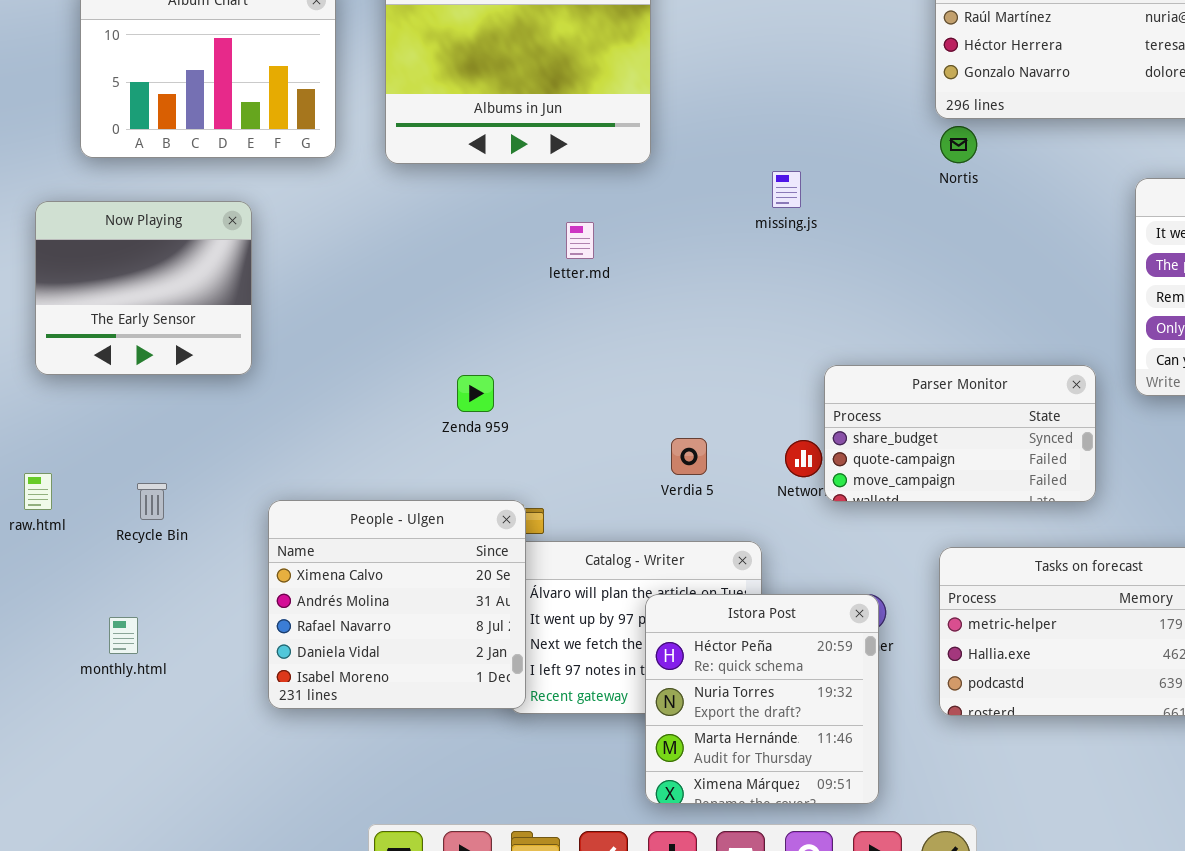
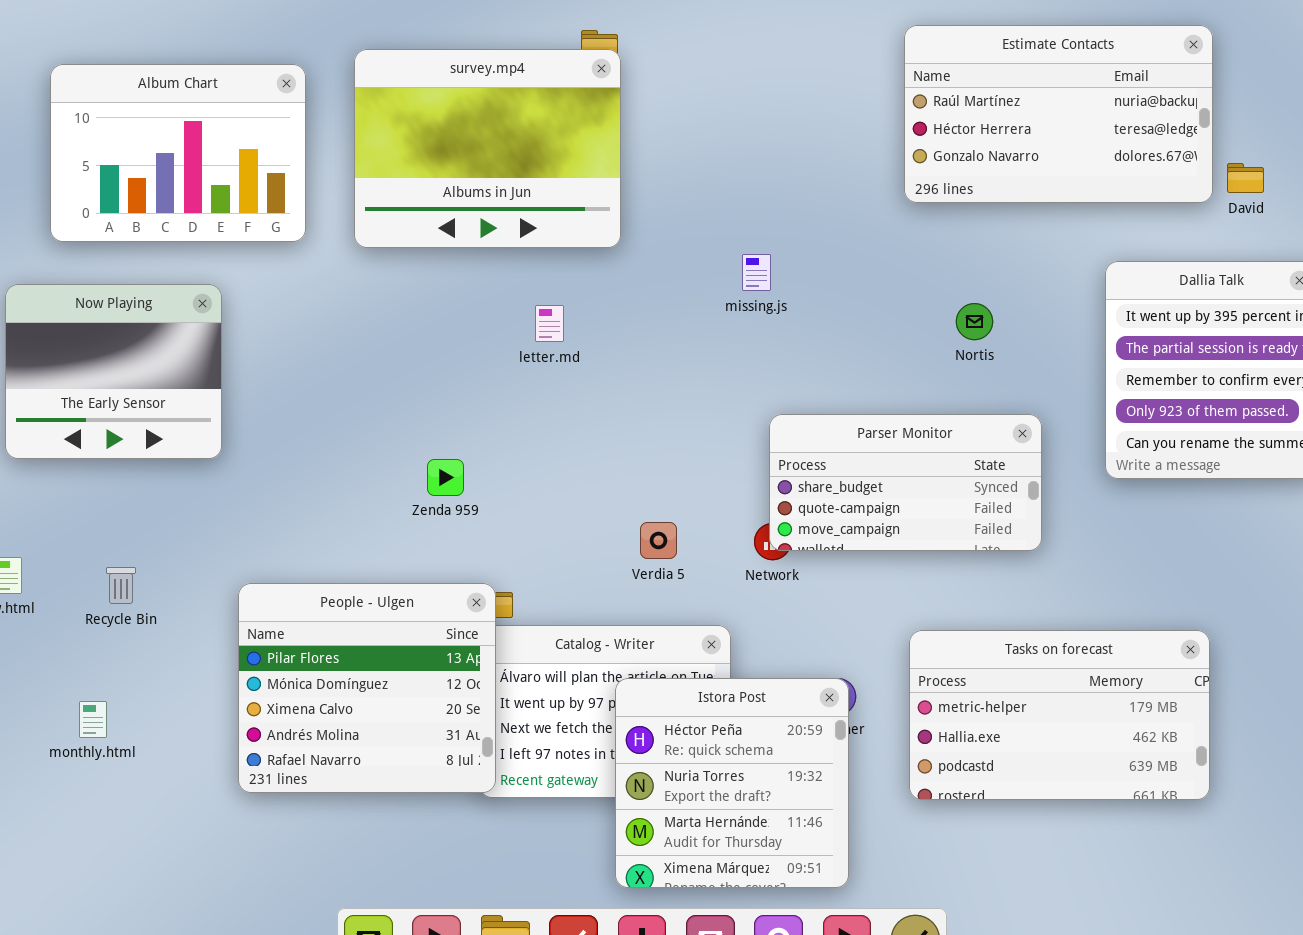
Nortis: [940,126,977,163] -> [956,303,993,340], moved
Parser Monitor: [824,365,1096,502] -> [769,414,1042,551], moved
People - Ulgen: [268,500,526,709] -> [238,583,496,793], scrolled up 2 rows

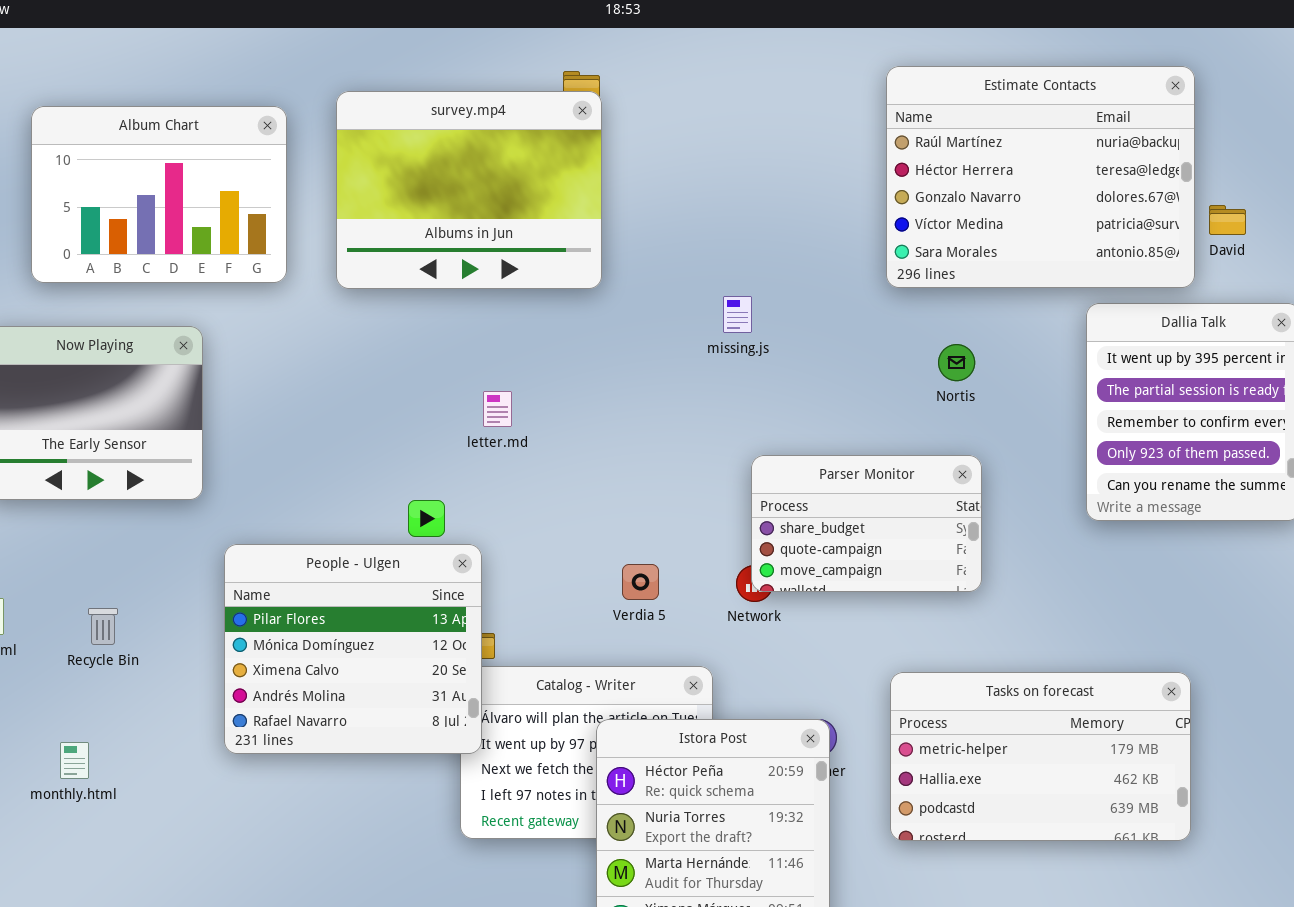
Estimate Contacts: [904,25,1213,203] -> [886,66,1195,288], resized
letter.md: [535,305,564,342] -> [483,391,512,427], moved
Parser Monitor: [769,414,1042,551] -> [751,455,982,592], resized
People - Ulgen: [238,583,496,793] -> [224,544,482,754], moved

